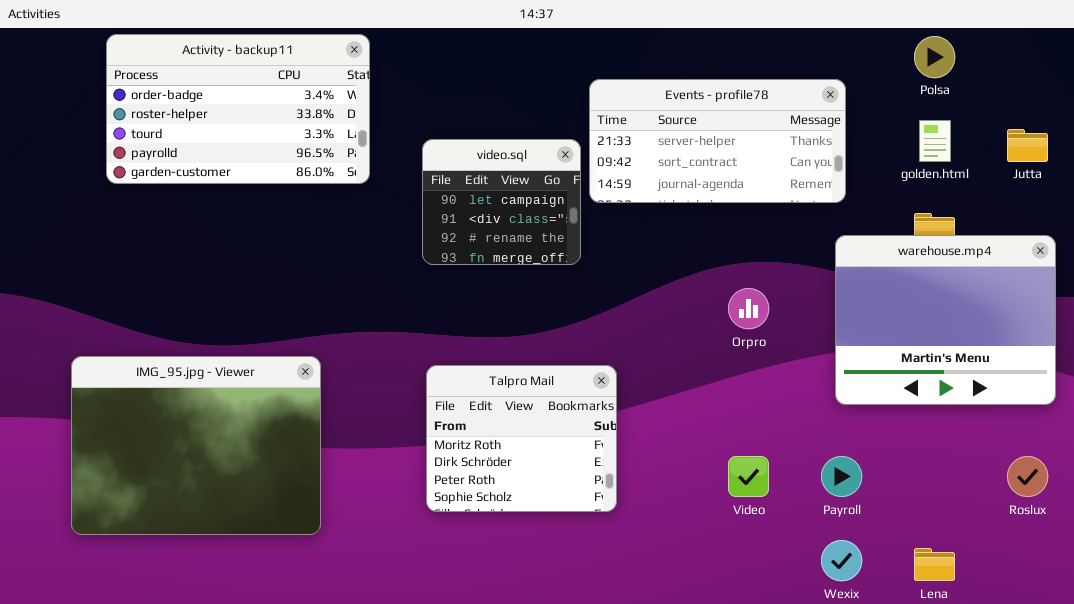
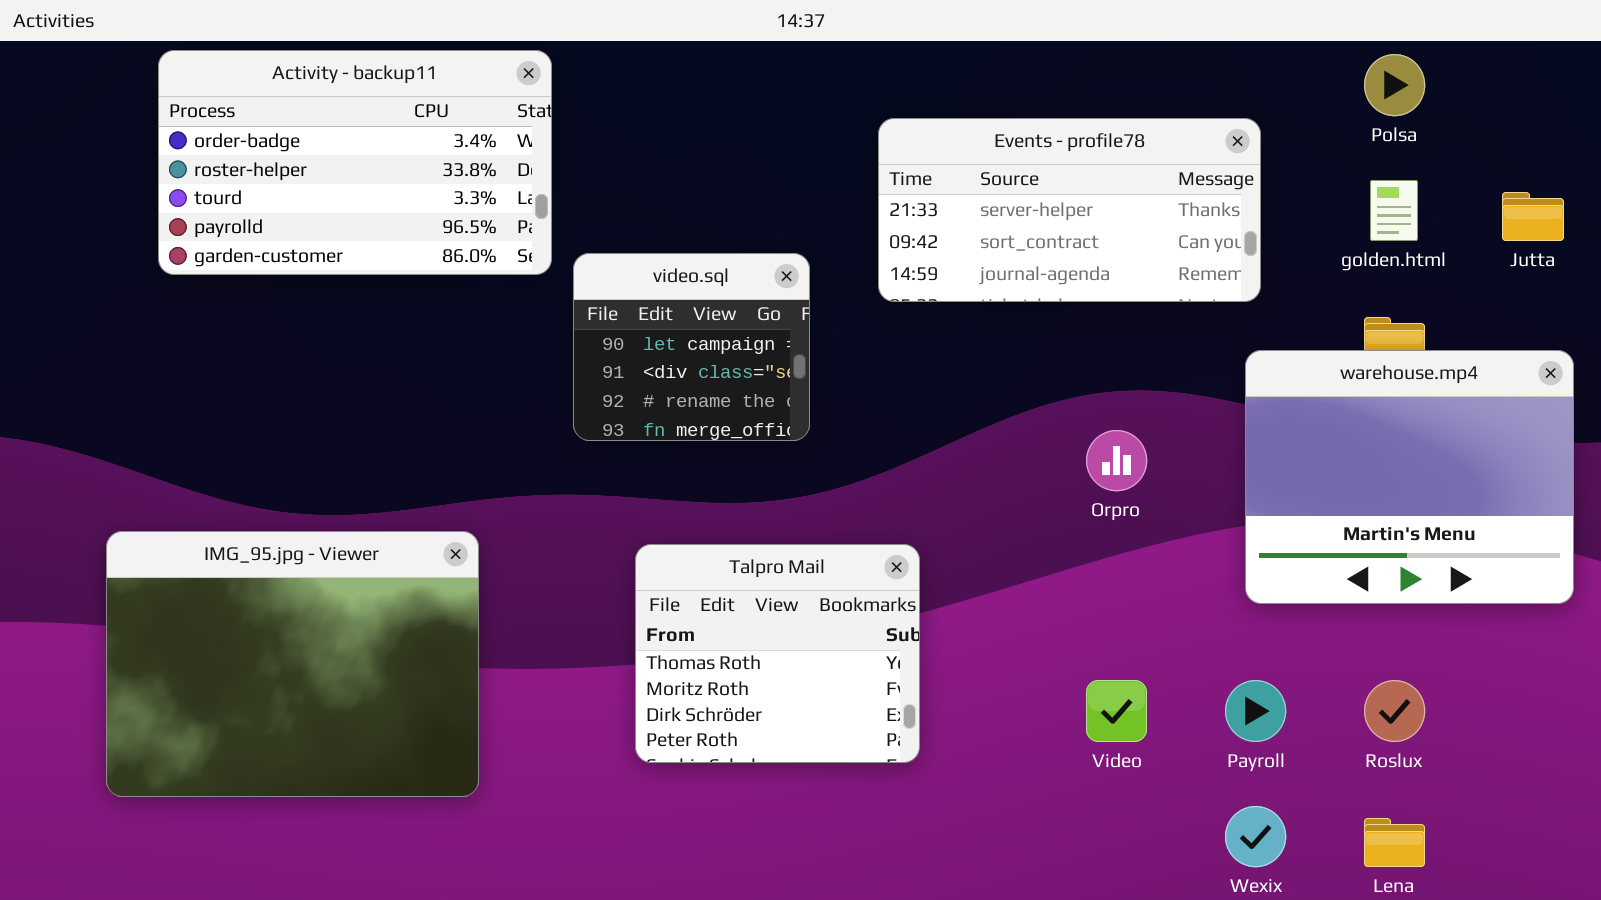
video.sql: [422,139,581,265] -> [573,253,810,441], moved
Talpro Mail: [426,365,617,512] -> [635,544,920,763], scrolled up 1 row
Roslux: [1007,456,1048,497] -> [1364,680,1425,742], moved

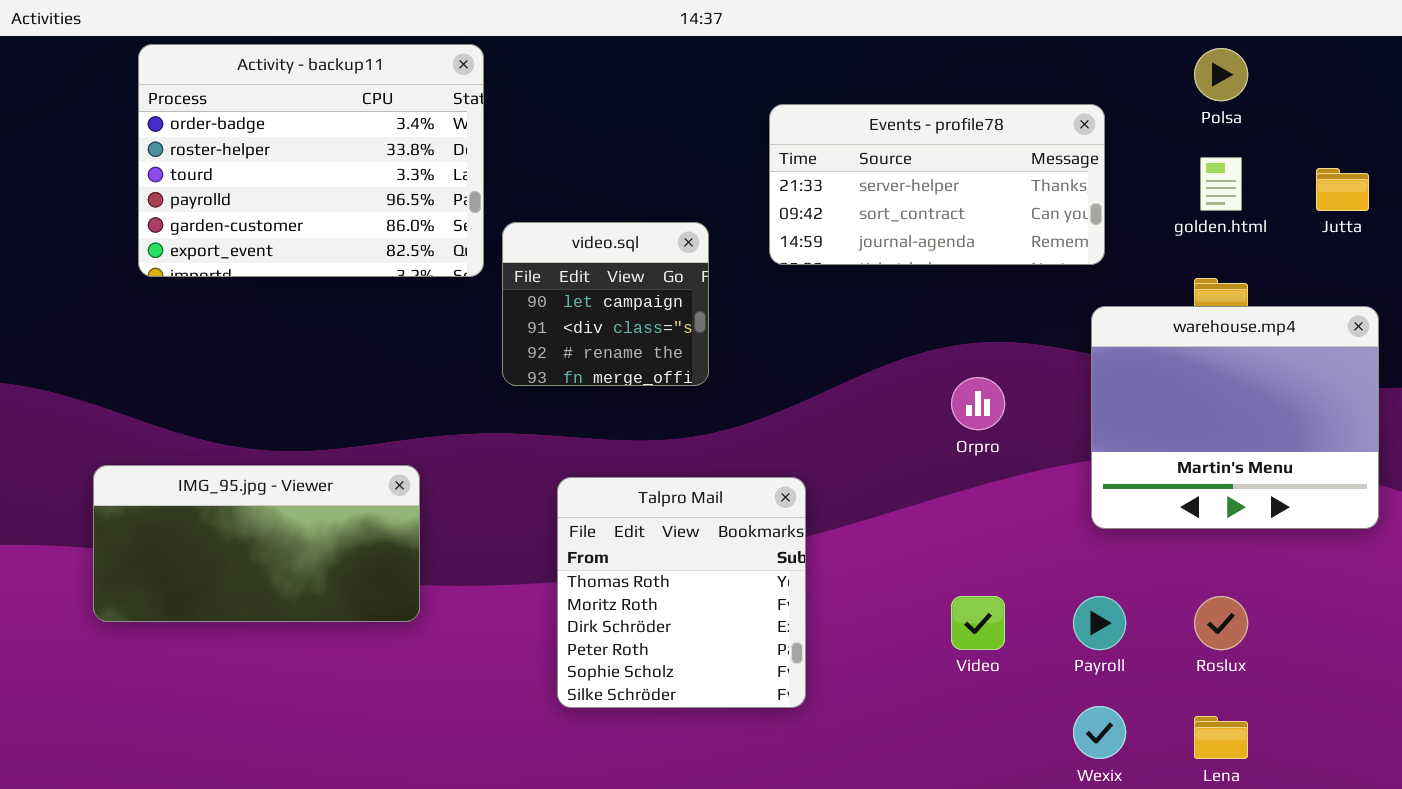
Activity - backup11: [158,50,552,275] -> [138,44,484,277], resized
IMG_95.jpg - Viewer: [106,531,479,797] -> [93,465,420,622], resized
Talpro Mail: [635,544,920,763] -> [557,477,806,708], resized

